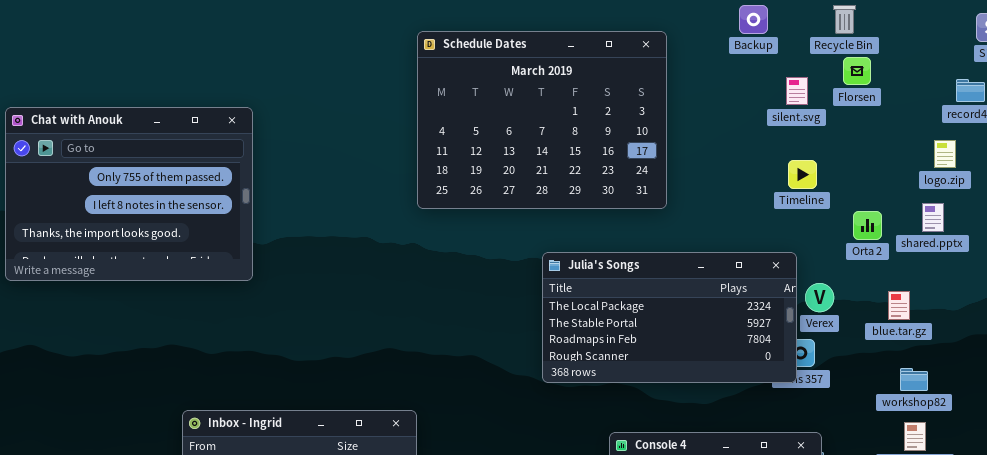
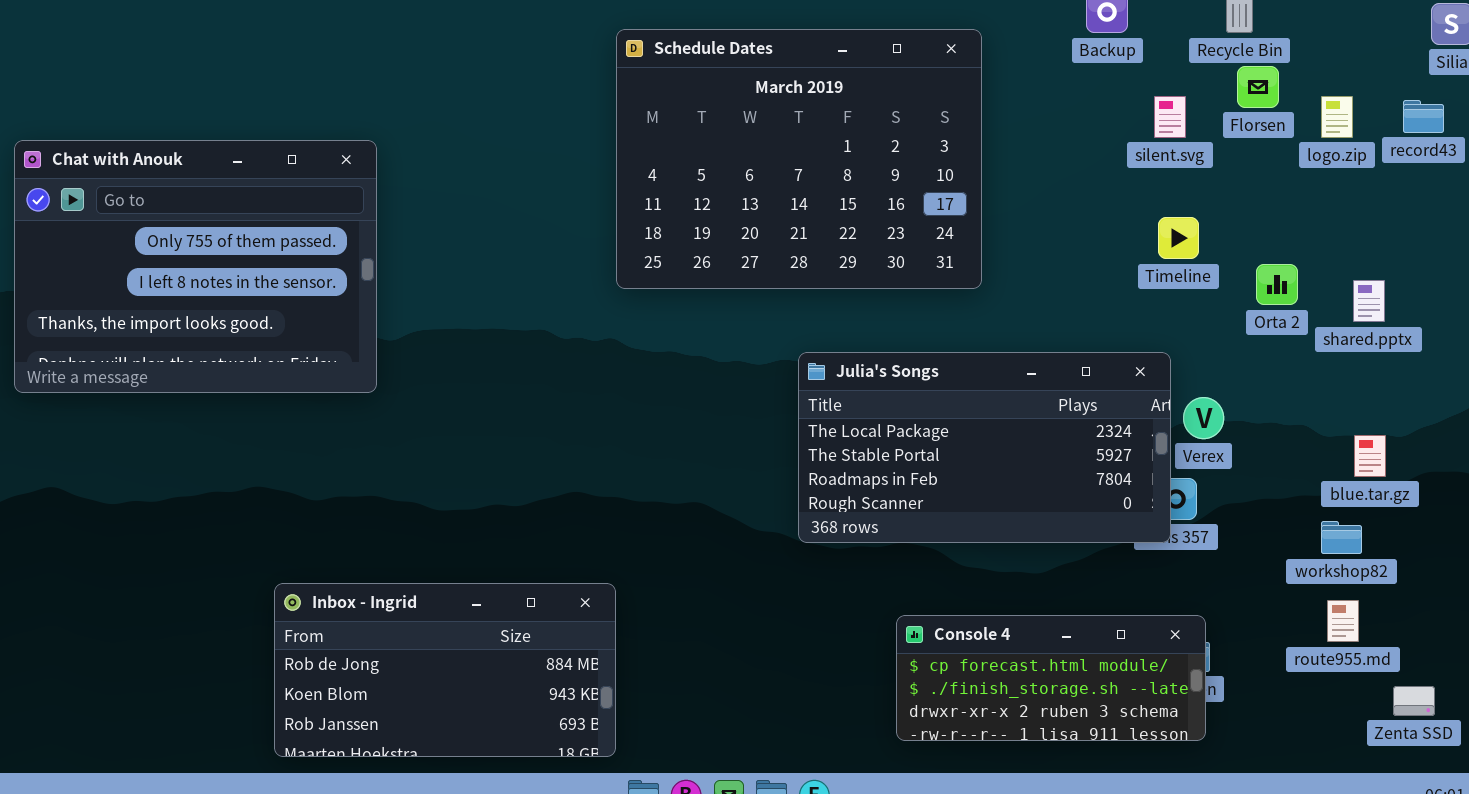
logo.zip: [934,140,956,168] -> [1321,96,1353,138], moved
Orta 2: [853,211,882,240] -> [1256,264,1298,305], moved
blue.tar.gz: [888,291,910,320] -> [1354,435,1386,477], moved

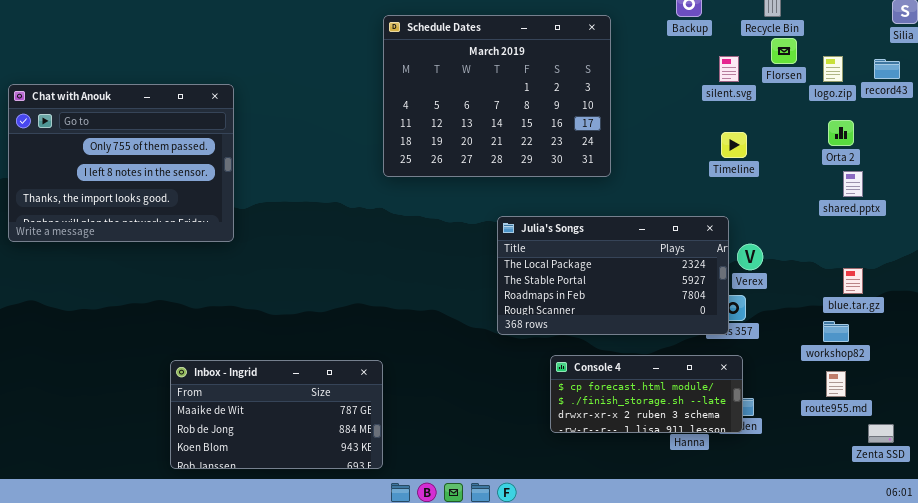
Orta 2: [1256,264,1298,305] -> [828,120,854,146], moved
Inbox - Ingrid: [274,583,616,757] -> [170,360,383,469], scrolled up 1 row
Console 4: [896,615,1206,741] -> [550,355,743,433], moved

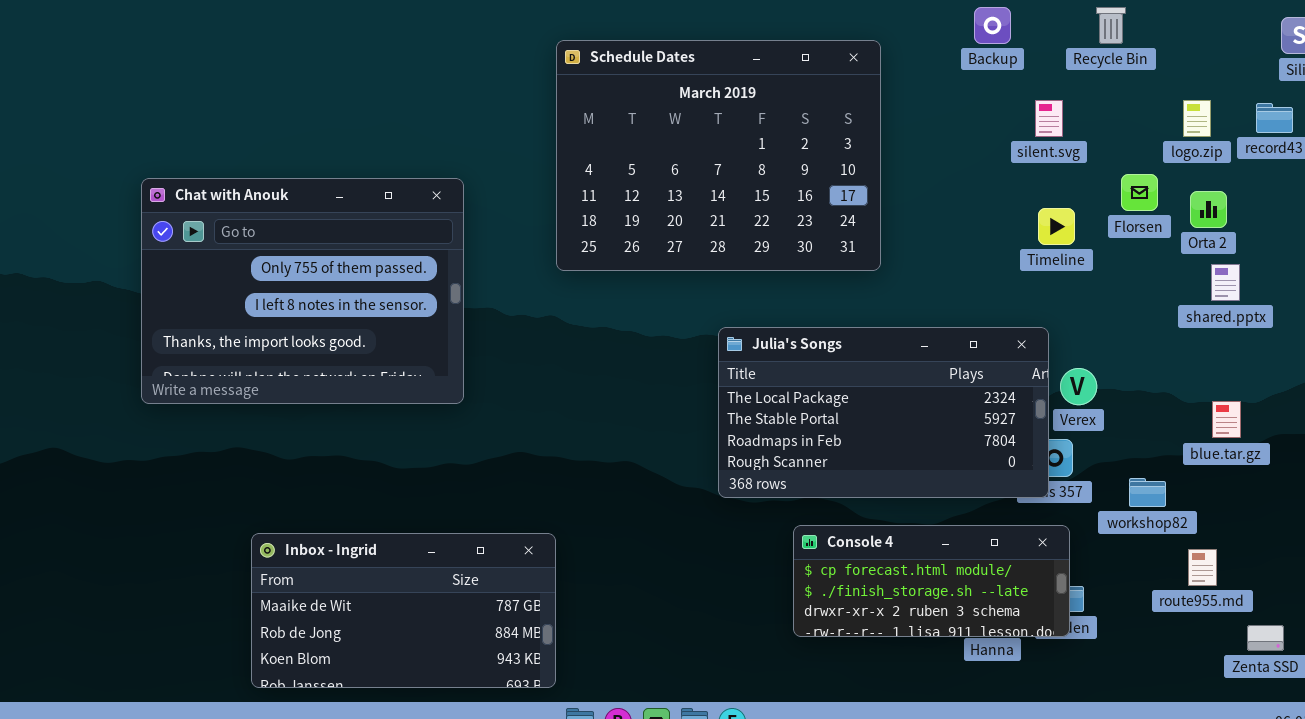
Florsen: [771,38,797,64] -> [1121,174,1158,211], moved
Chat with Anouk: [8,84,234,242] -> [141,178,464,404], moved
workshop82: [823,321,849,342] -> [1129,478,1166,507], moved

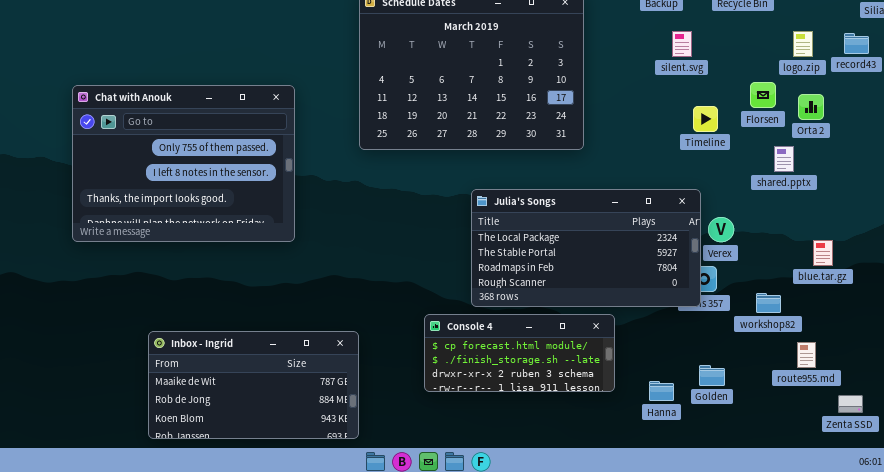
silent.svg: [1035,100,1063,137] -> [672,31,692,57], moved
shared.pptx: [1211,264,1240,301] -> [774,146,794,172], moved
Console 4: [793,525,1070,637] -> [424,314,615,392], moved

